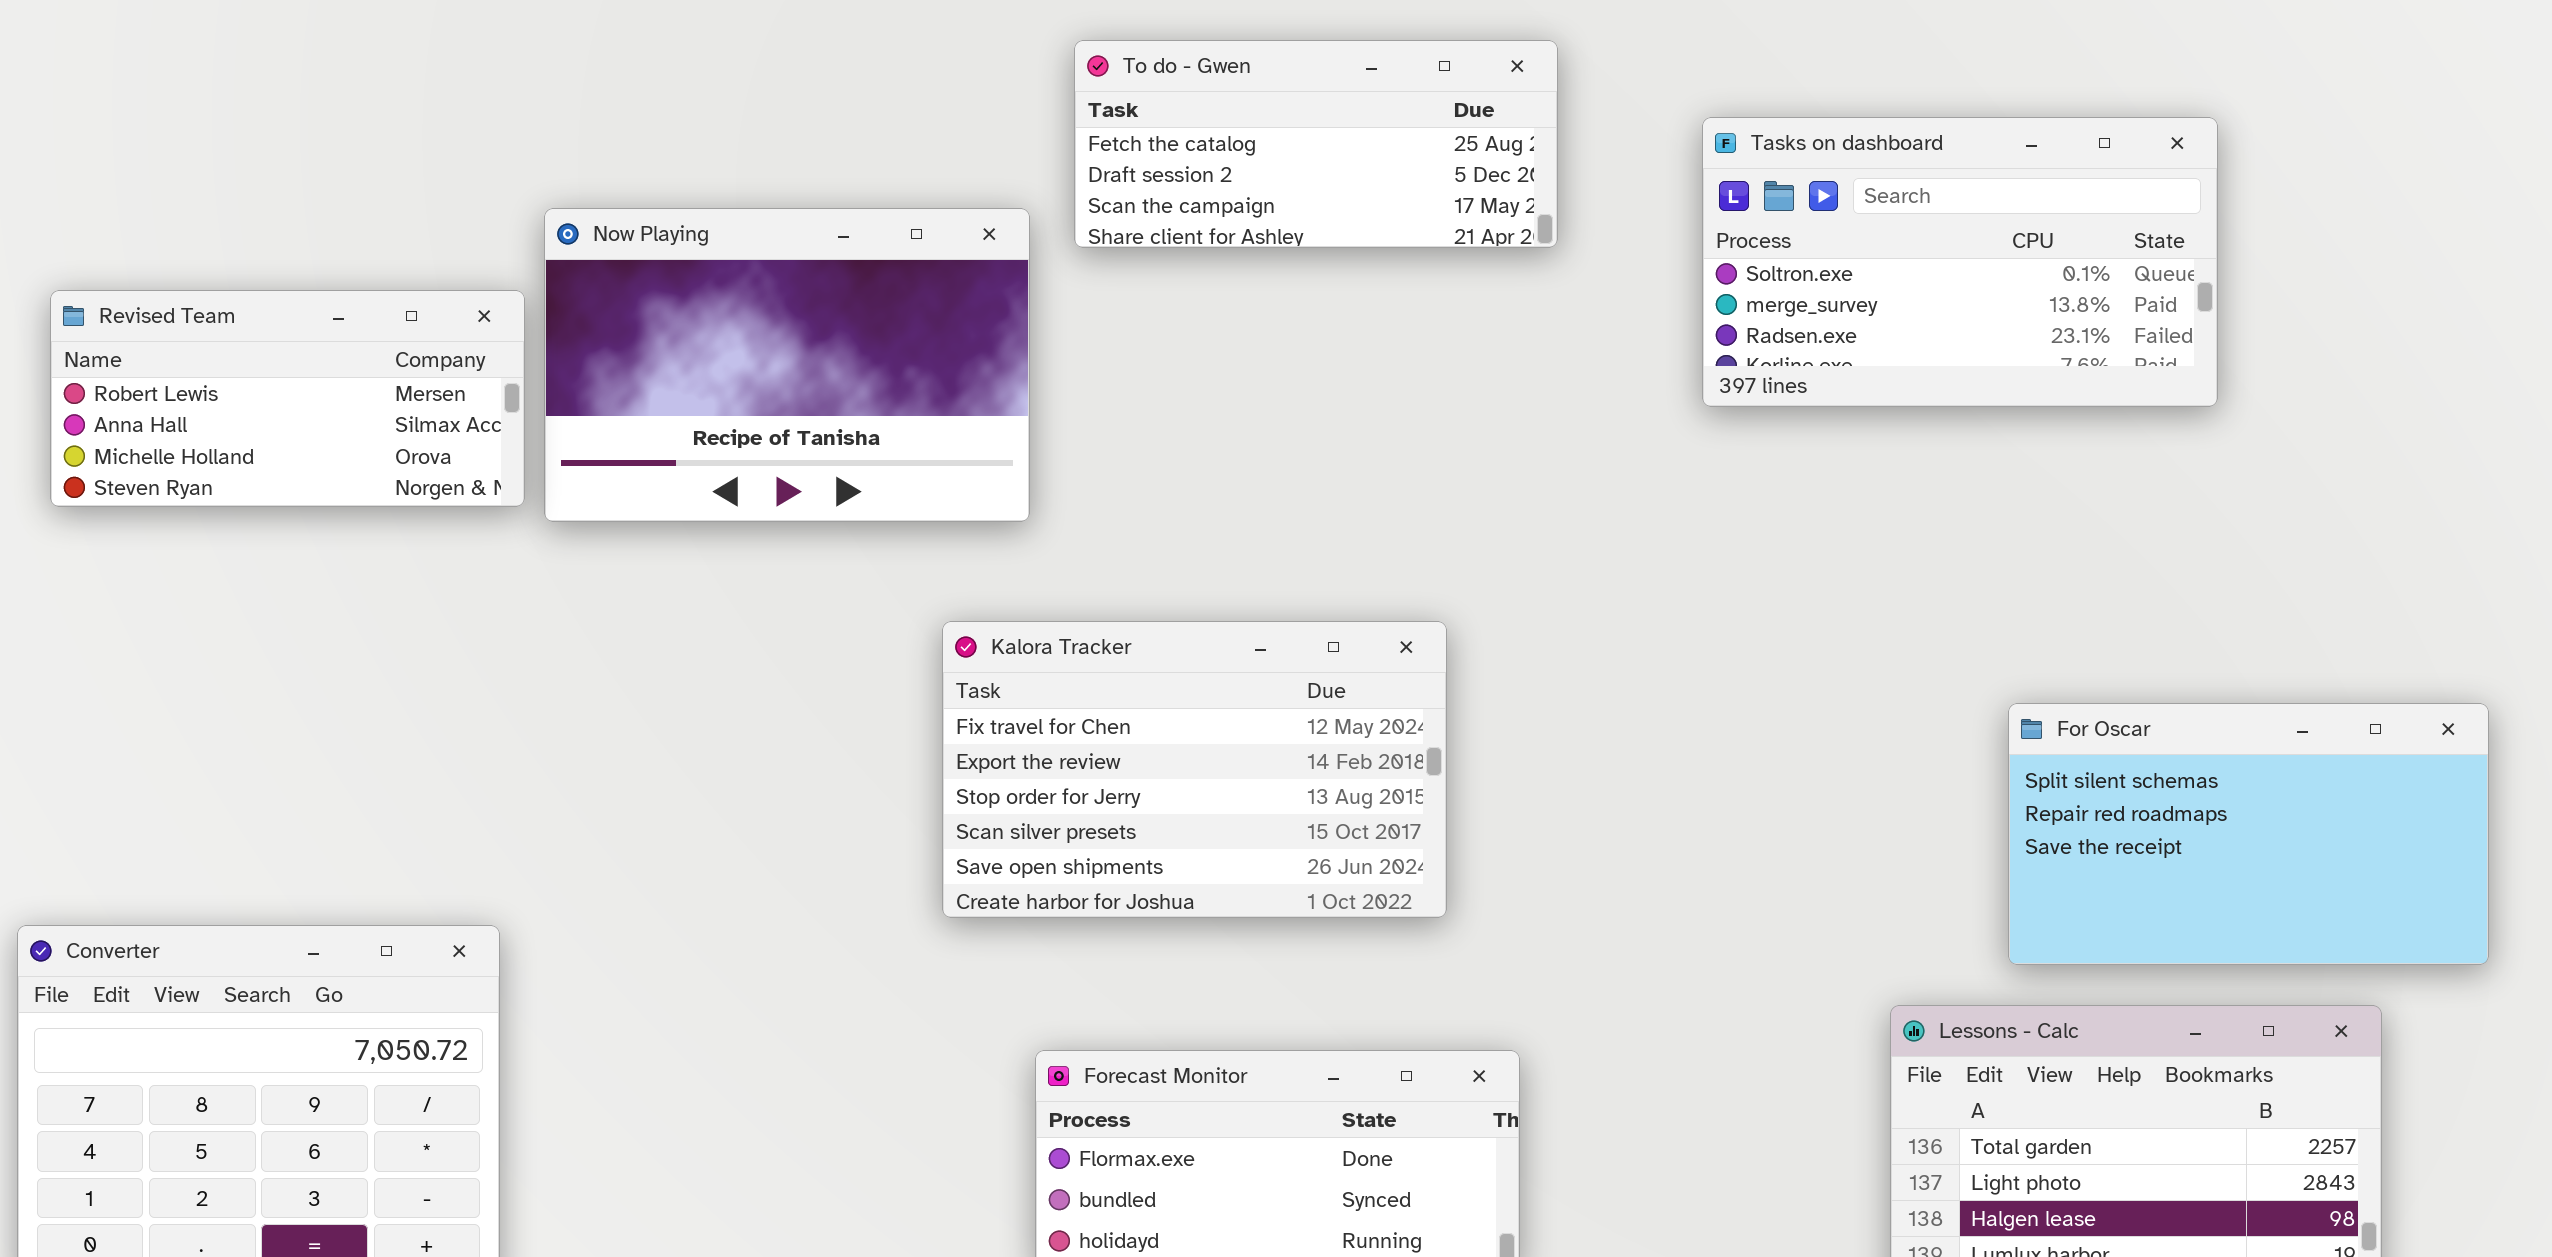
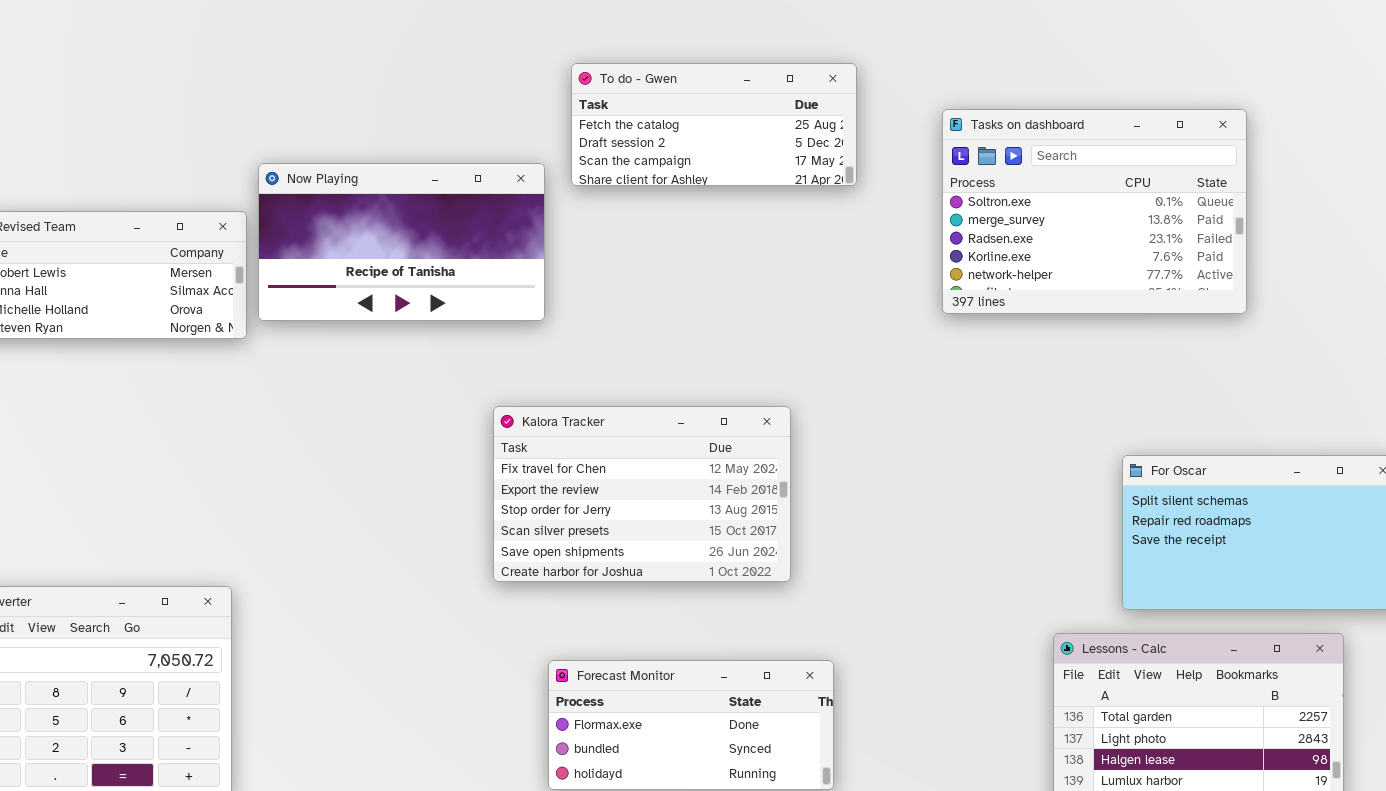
Tasks on dashboard: [1702,117,2218,407] -> [942,109,1247,314], resized
Now Playing: [544,208,1030,522] -> [258,163,545,321], resized

